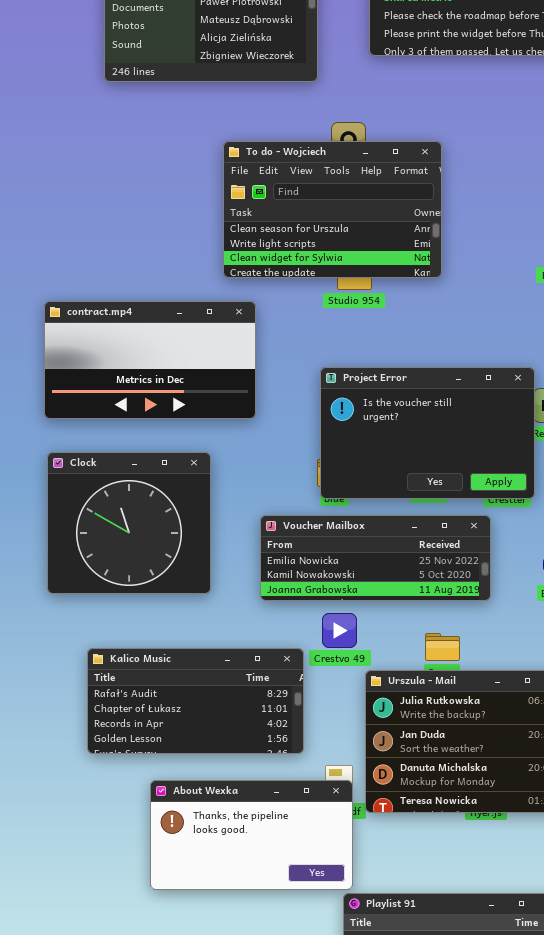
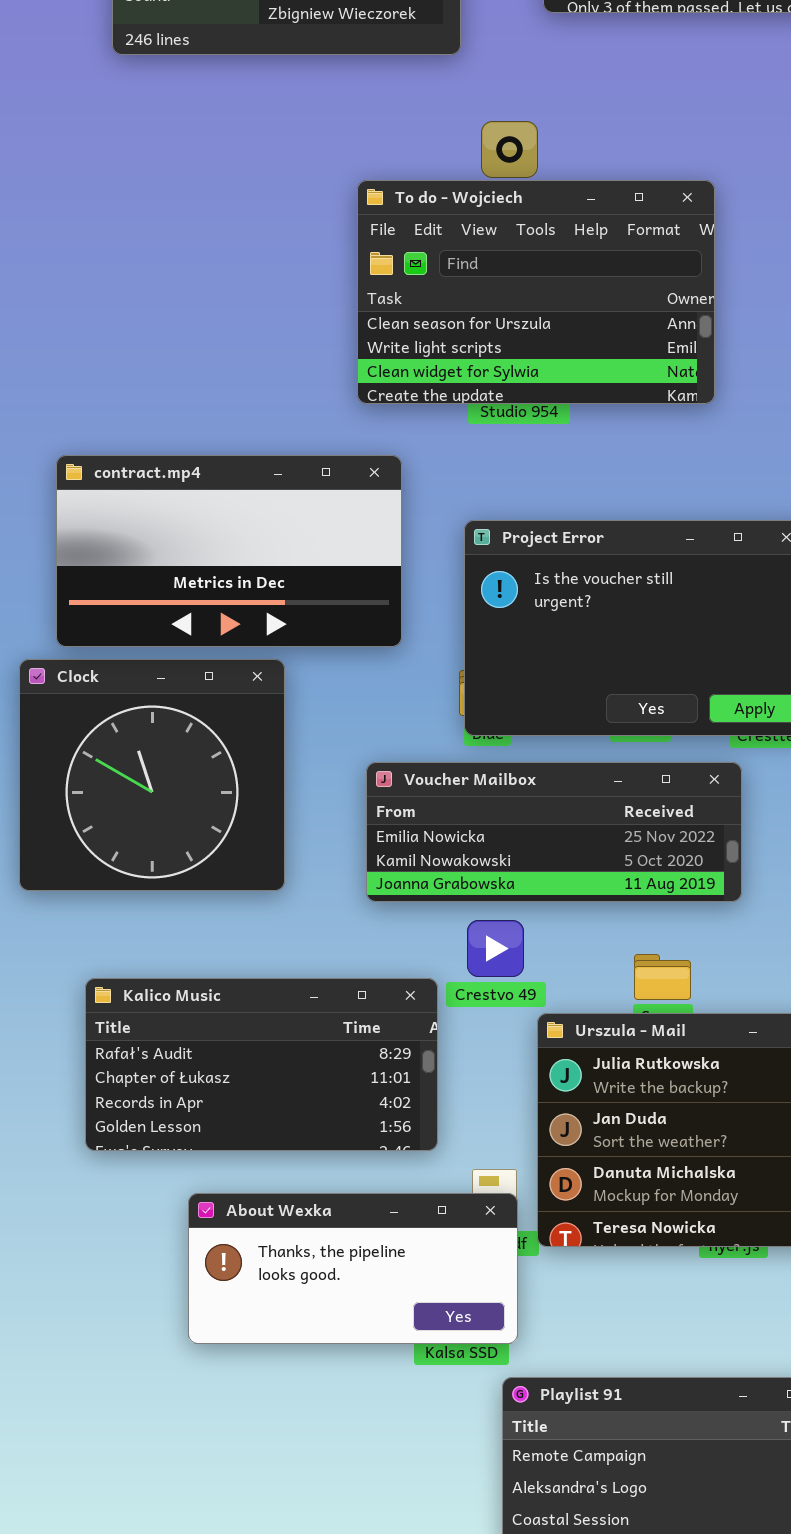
To do - Wojciech: [223,141,442,278] -> [357,180,715,404], moved
contract.mp4: [44,301,256,419] -> [56,455,402,647], moved
About Wexka: [150,780,353,890] -> [188,1193,518,1344], resized

